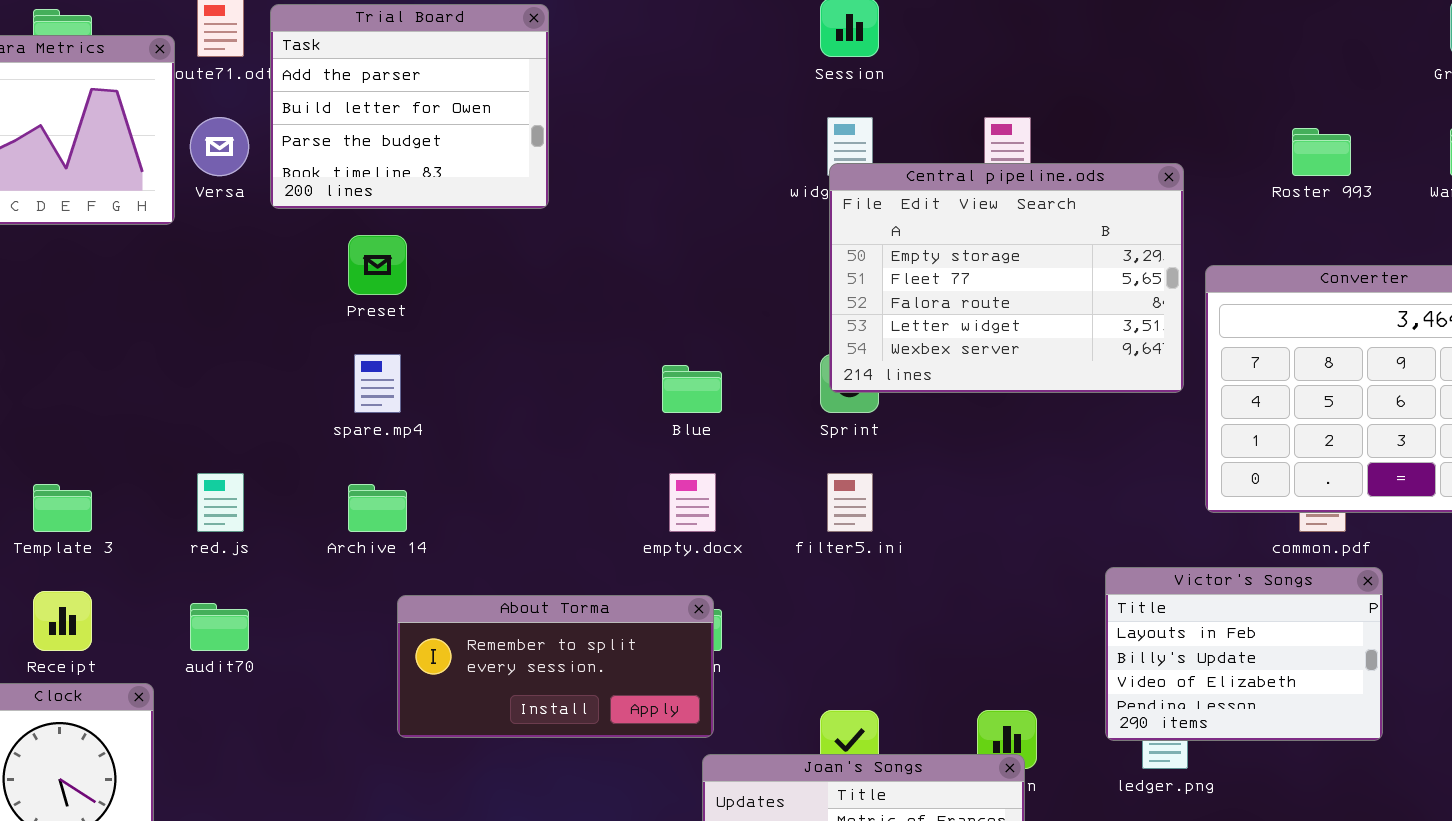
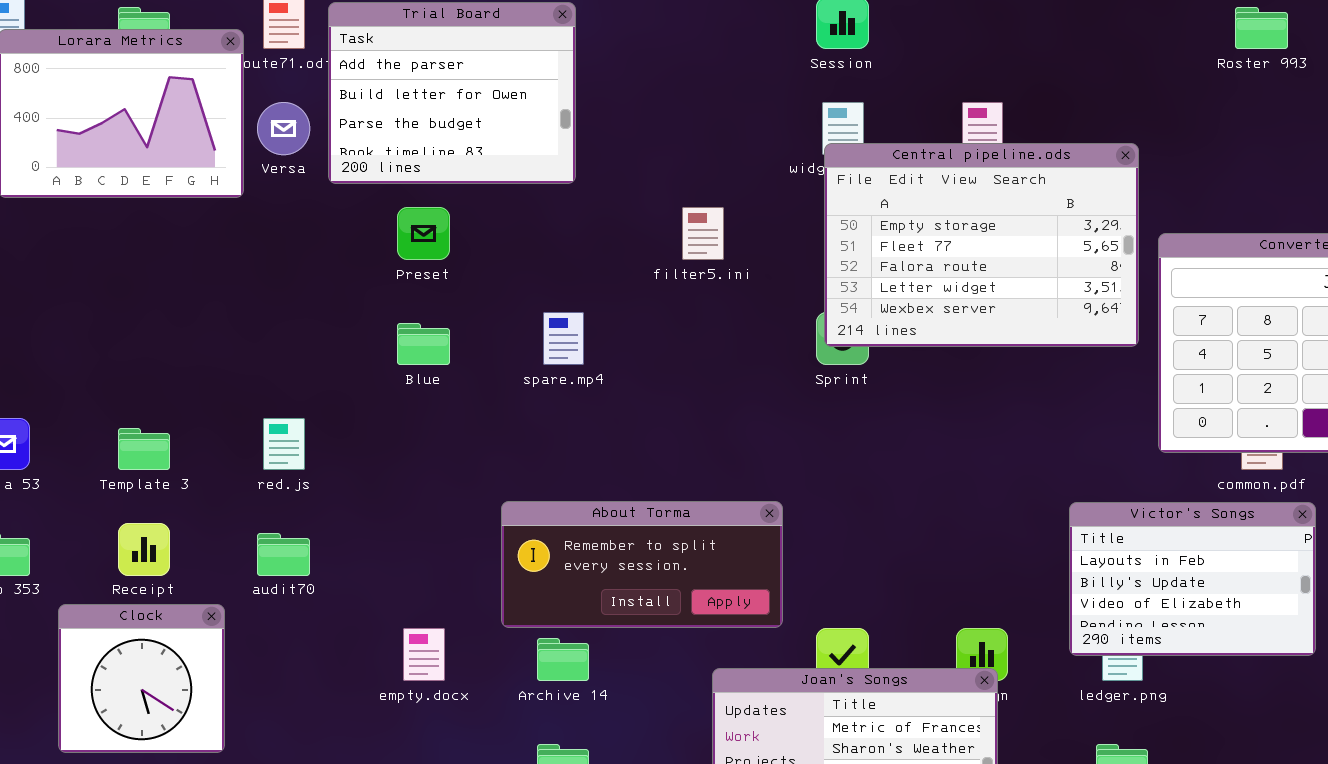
Roster 993: [1292,128,1351,176] -> [1235,7,1288,49], moved
spare.mp4: [354,354,401,413] -> [543,312,584,365], moved
Blue: [662,365,722,413] -> [397,323,450,365], moved
empty.docx: [669,473,716,532] -> [403,628,445,681], moved
filter5.ini: [827,473,873,532] -> [682,207,724,260], moved
Archive 14: [348,484,407,532] -> [537,638,589,681], moved
About Torma: [397,595,714,738] -> [501,501,783,628], moved

